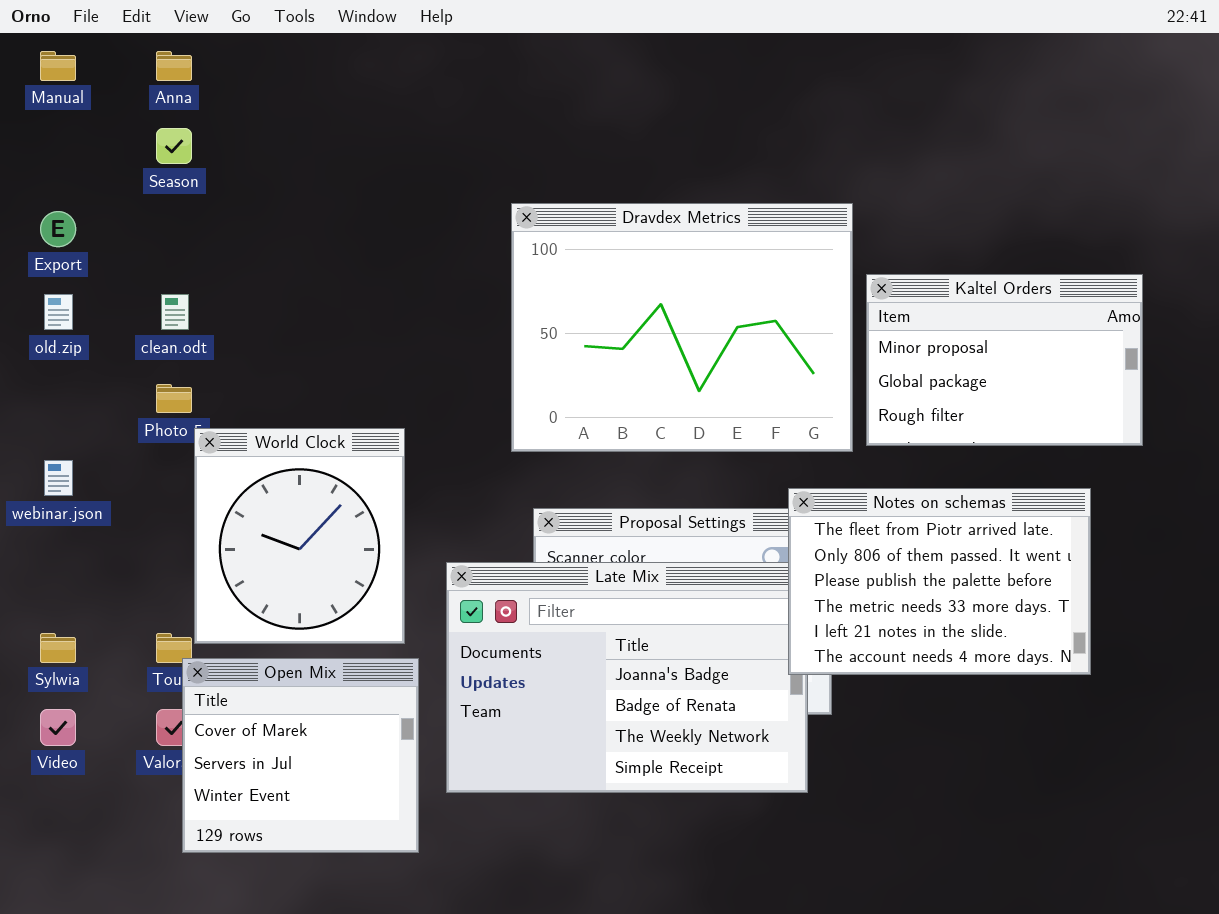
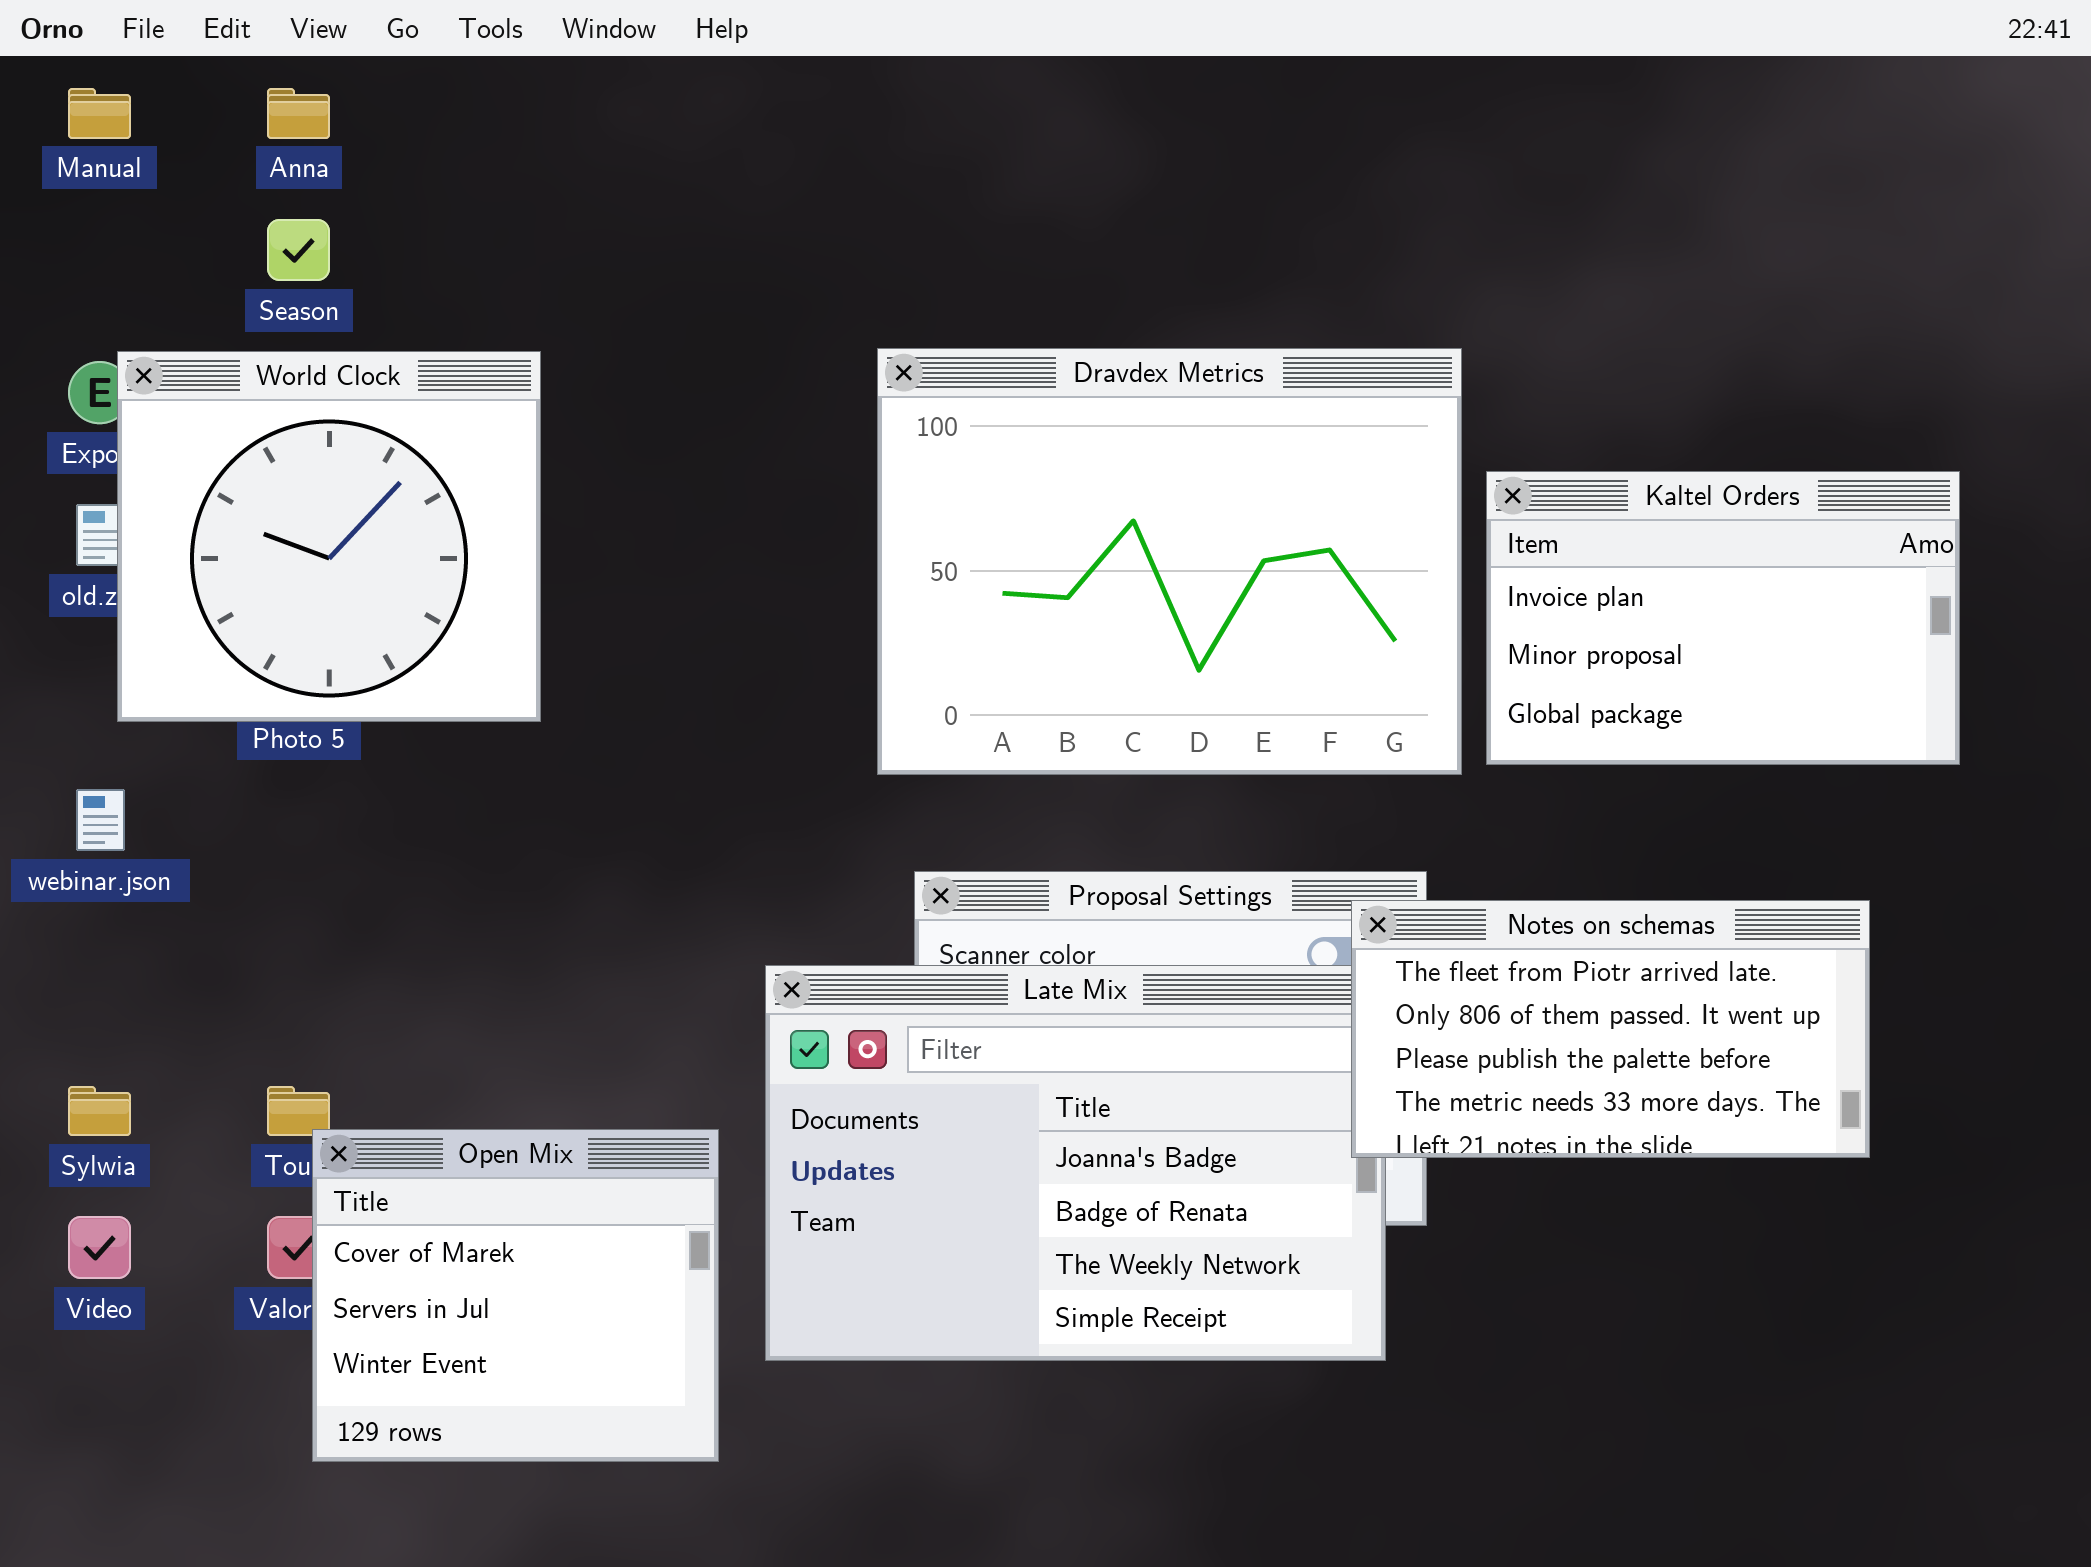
Kaltel Orders: [866,274,1143,446] -> [1486,471,1960,765], scrolled up 1 row
World Clock: [194,428,405,644] -> [117,351,541,722], moved, resized
Notes on schemas: [788,488,1091,675] -> [1351,900,1870,1158], resized

